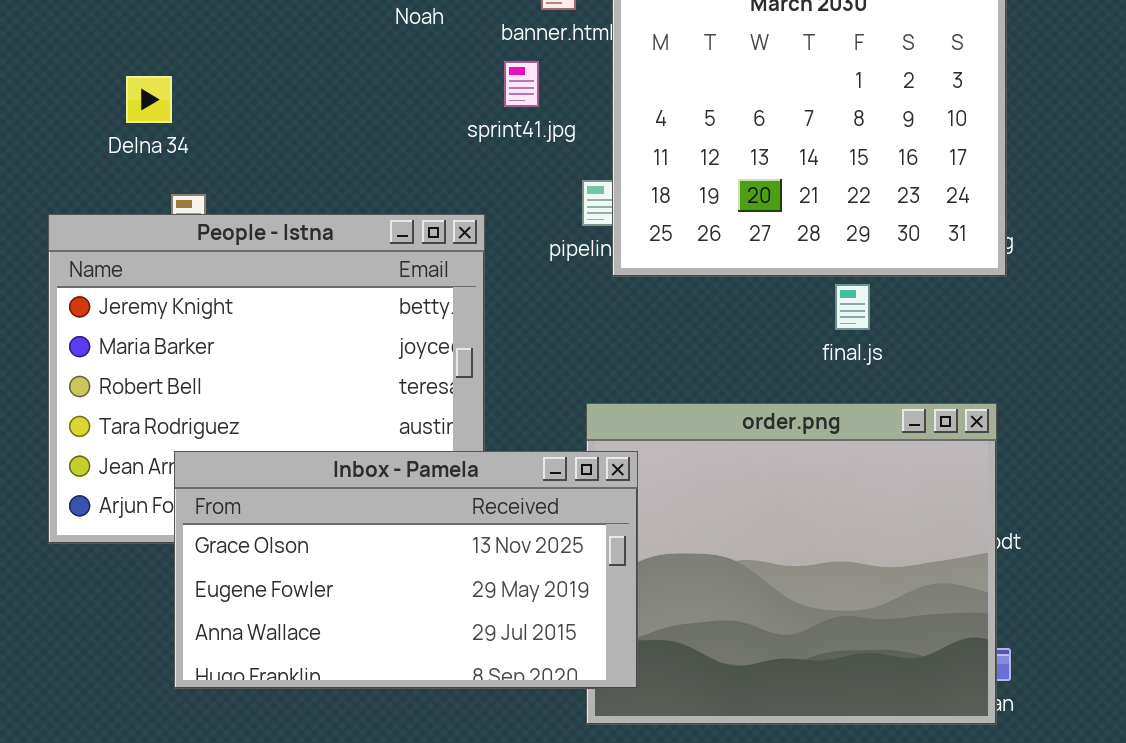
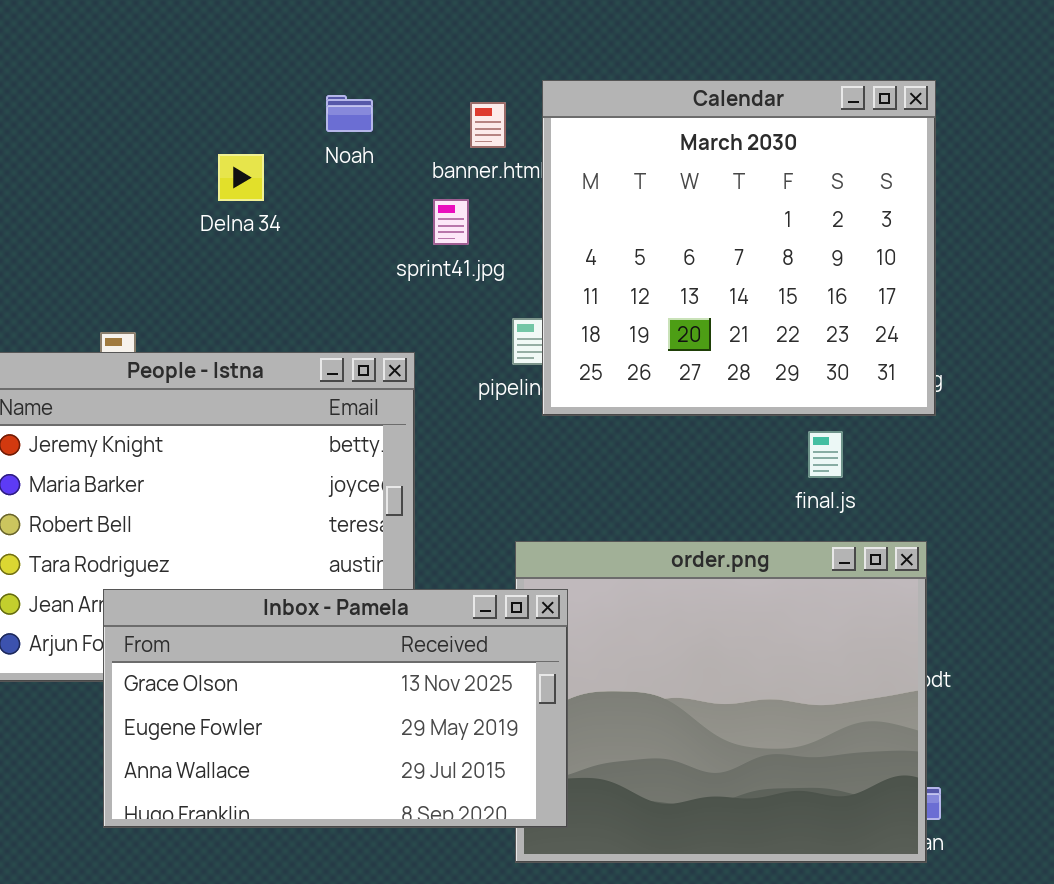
Delna 34: [126,76,172,123] -> [218,154,264,201], moved
final.js: [835,284,870,330] -> [808,431,843,478], moved

